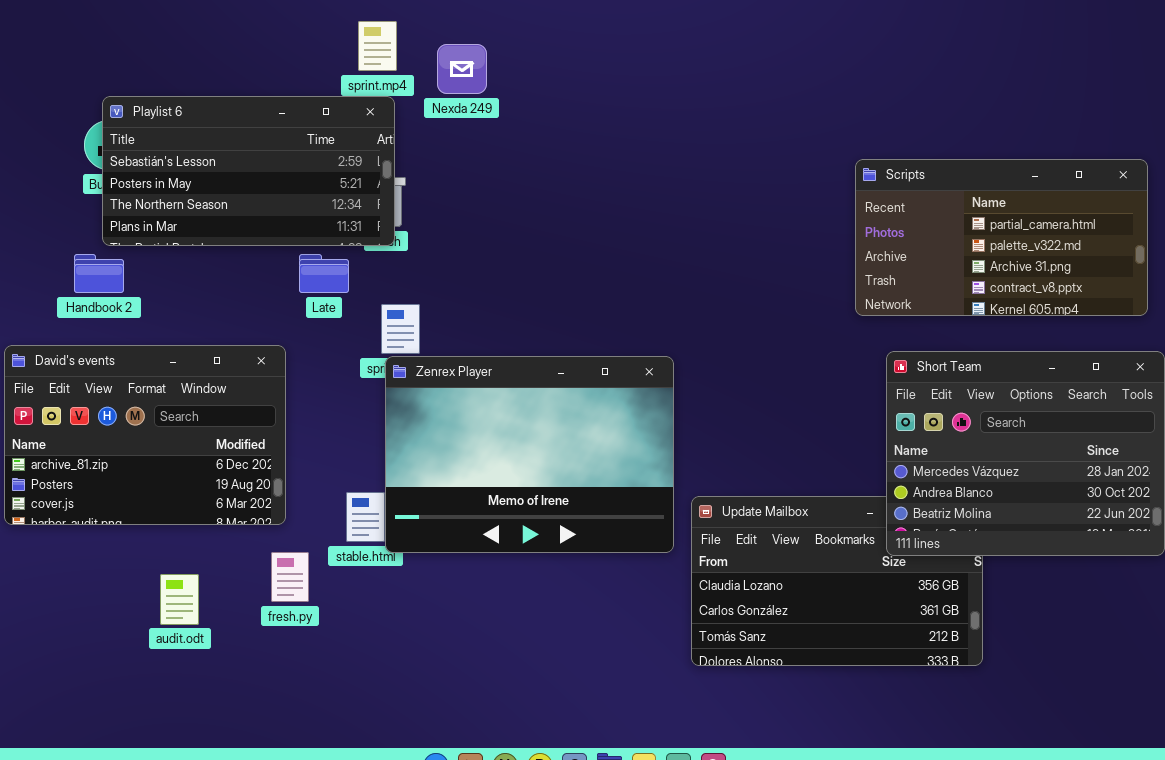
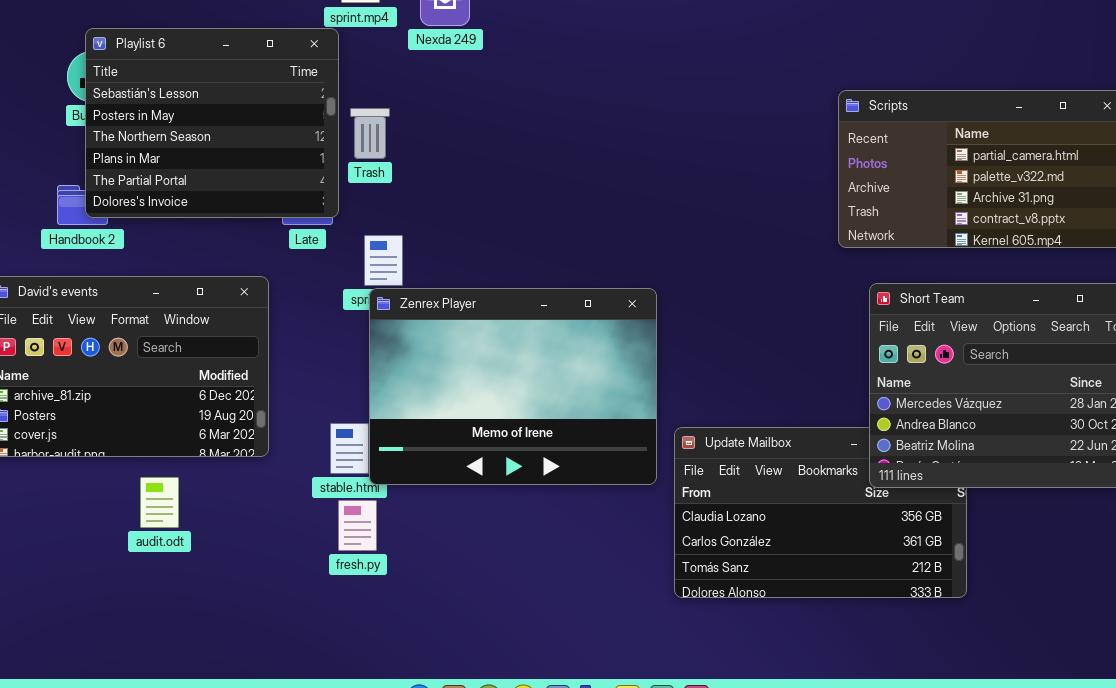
Playlist 6: [102,96,395,246] -> [85,28,339,218], resized
fresh.py: [271,552,309,602] -> [338,500,377,551], moved
audit.odt: [160,574,199,625] -> [140,477,179,528], moved

